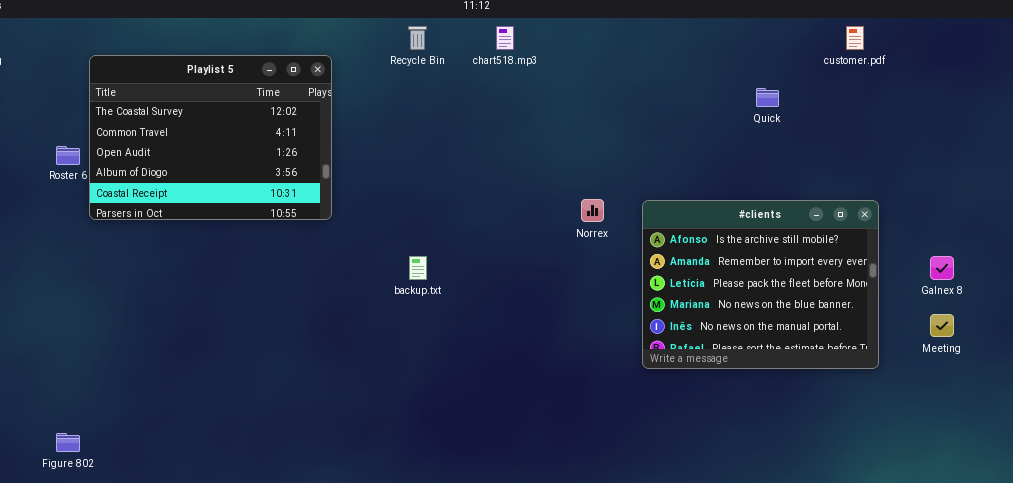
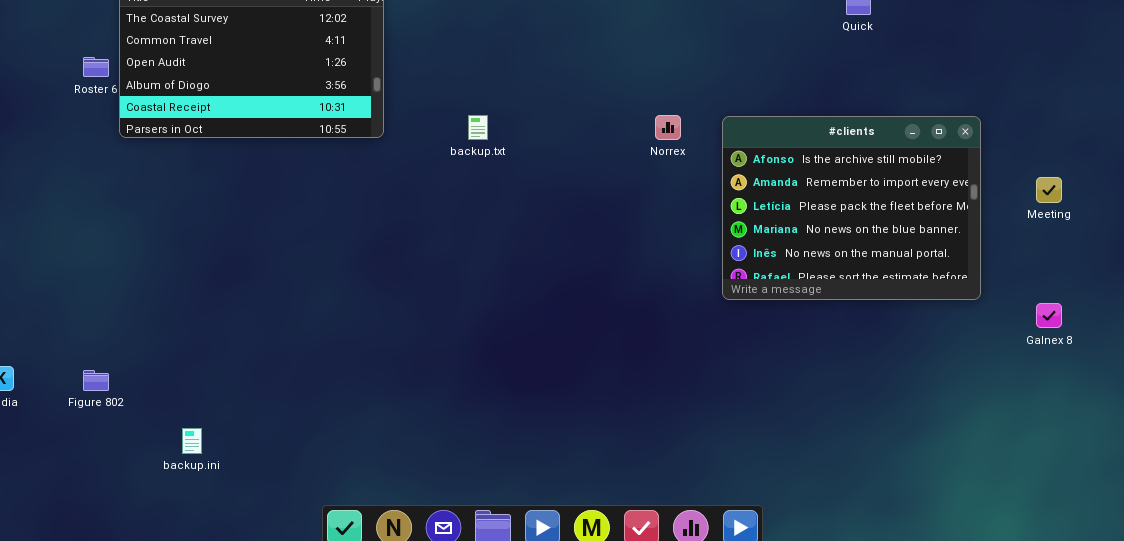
backup.txt: [409,256,427,280] -> [468,115,488,140], moved
Galnex 8: [930,256,954,280] -> [1036,303,1062,328], moved
Meeting: [930,314,954,337] -> [1036,177,1062,203], moved

